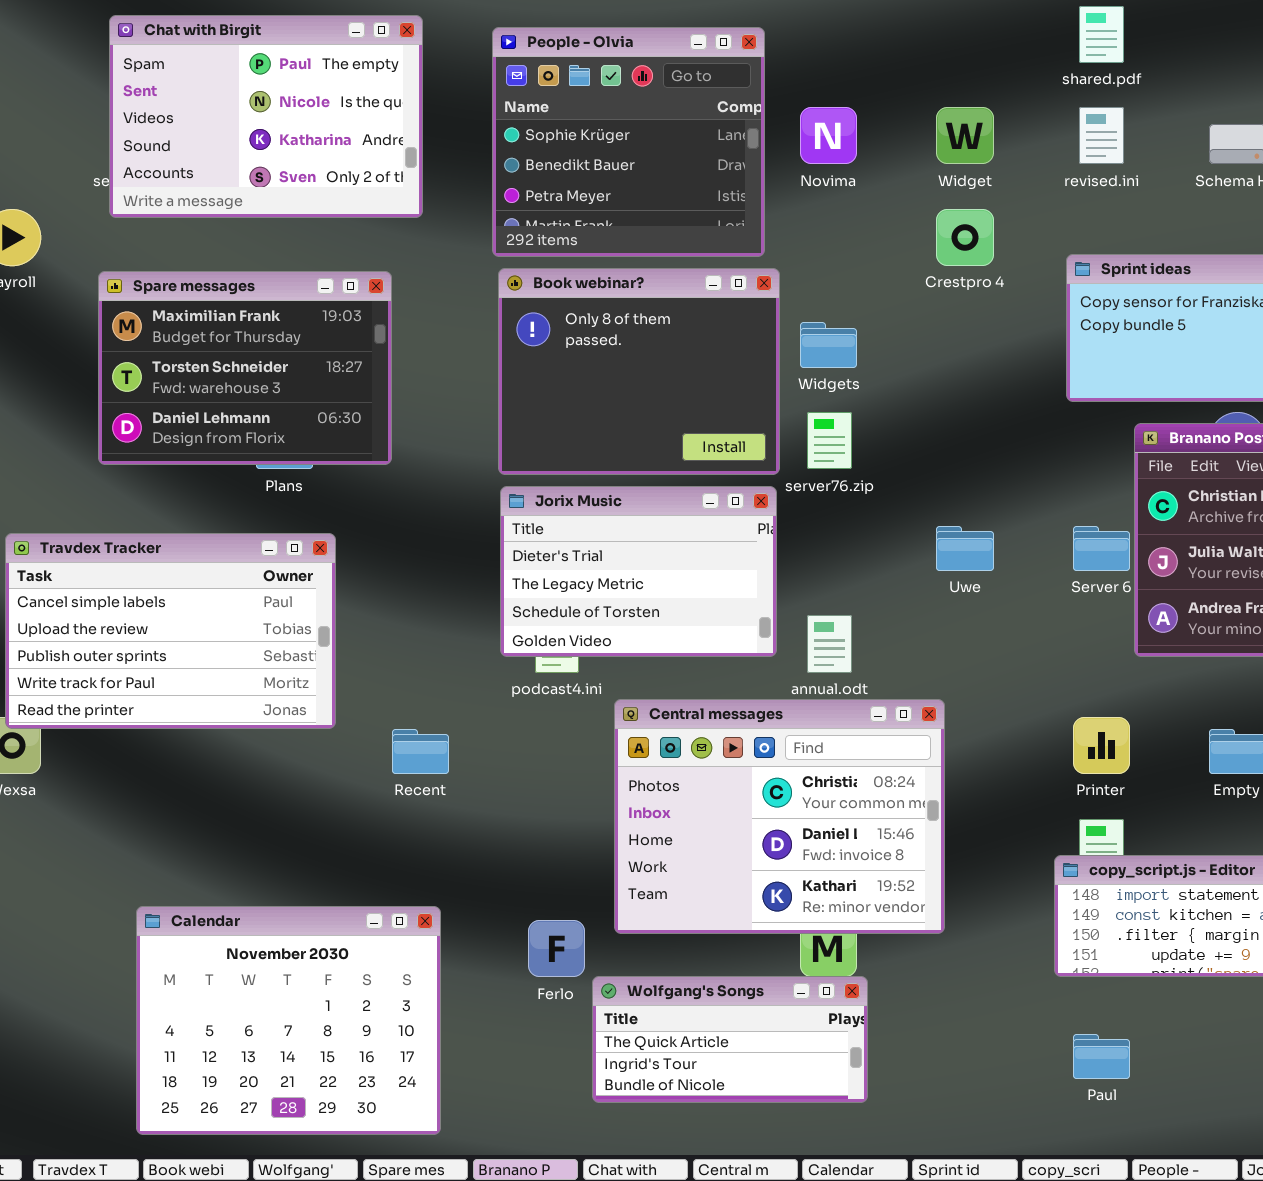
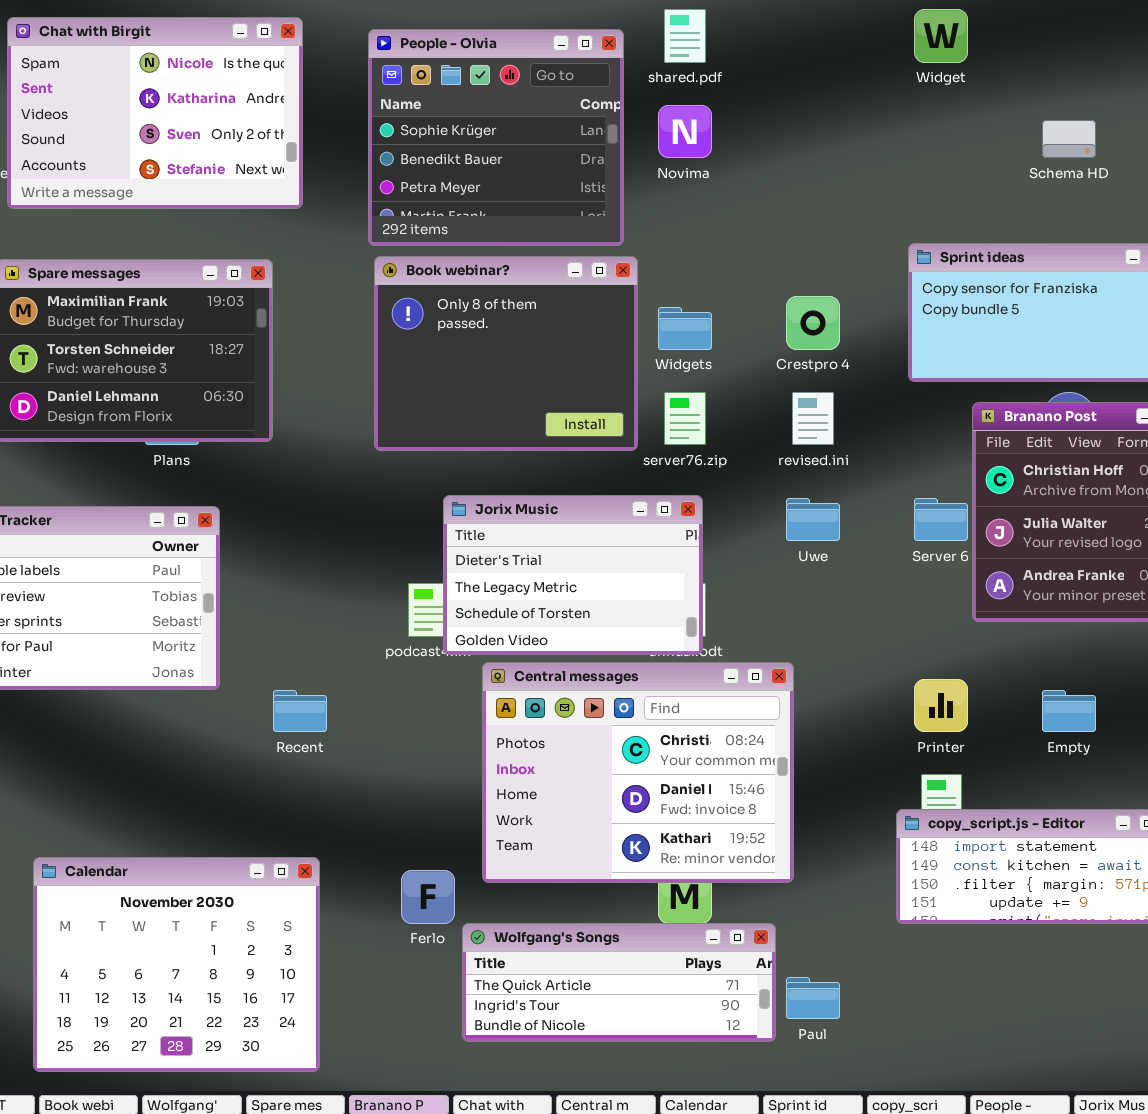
shared.pdf: [1079,6,1124,63] -> [664,9,706,63], moved
Chat with Birgit: [109,15,423,218] -> [7,17,303,209], scrolled down 1 row
Widget: [936,107,994,164] -> [914,9,968,63], moved
revised.ini: [1079,107,1124,164] -> [792,392,834,445], moved
Crestpro 4: [936,209,994,266] -> [786,296,840,350], moved
Jorix Music: [500,486,777,657] -> [443,495,703,655], moved
Wolfgang's Songs: [592,976,868,1103] -> [462,923,776,1042], resized
Paul: [1073,1034,1130,1079] -> [786,977,840,1019], moved

